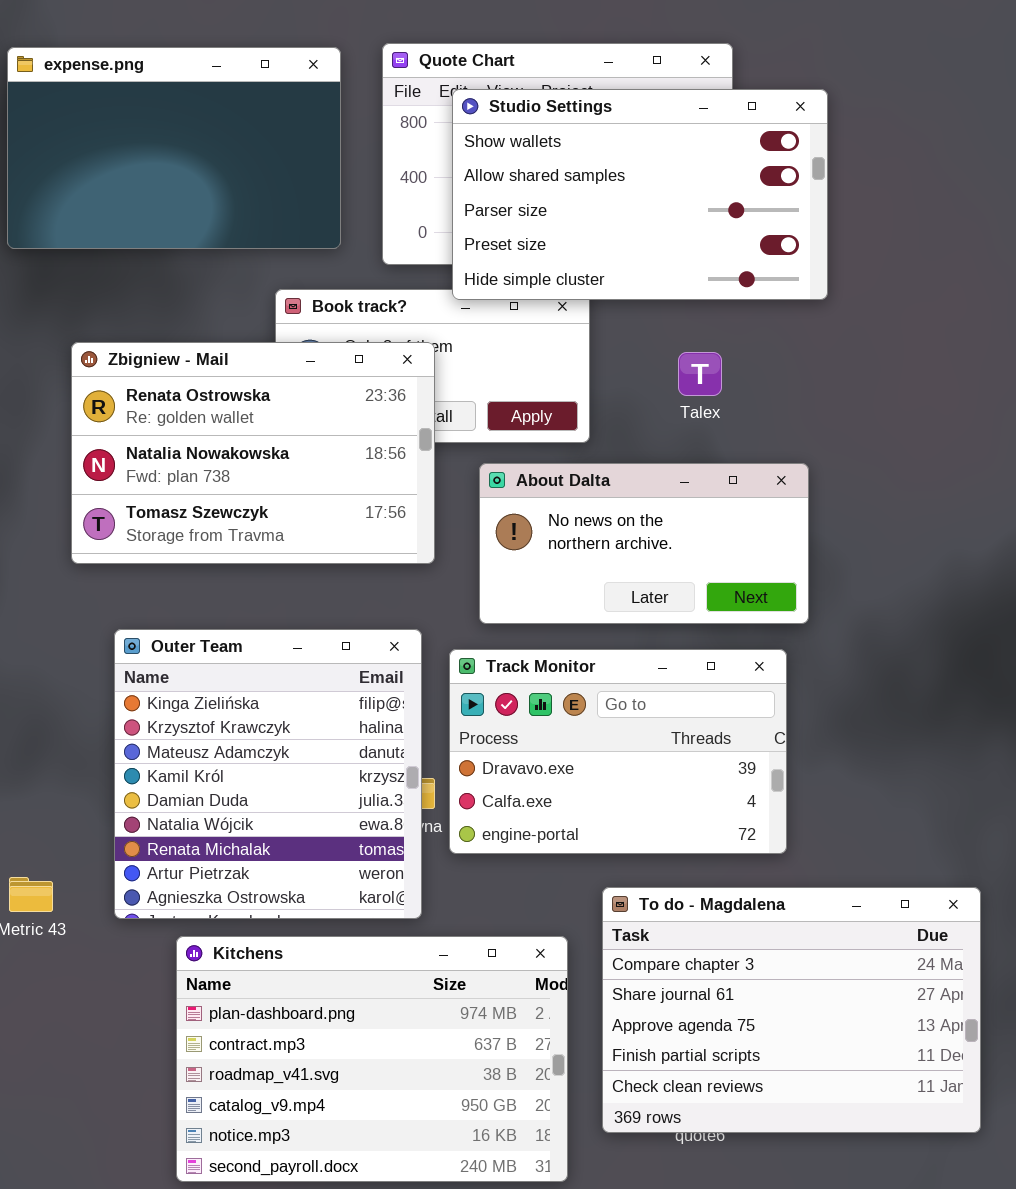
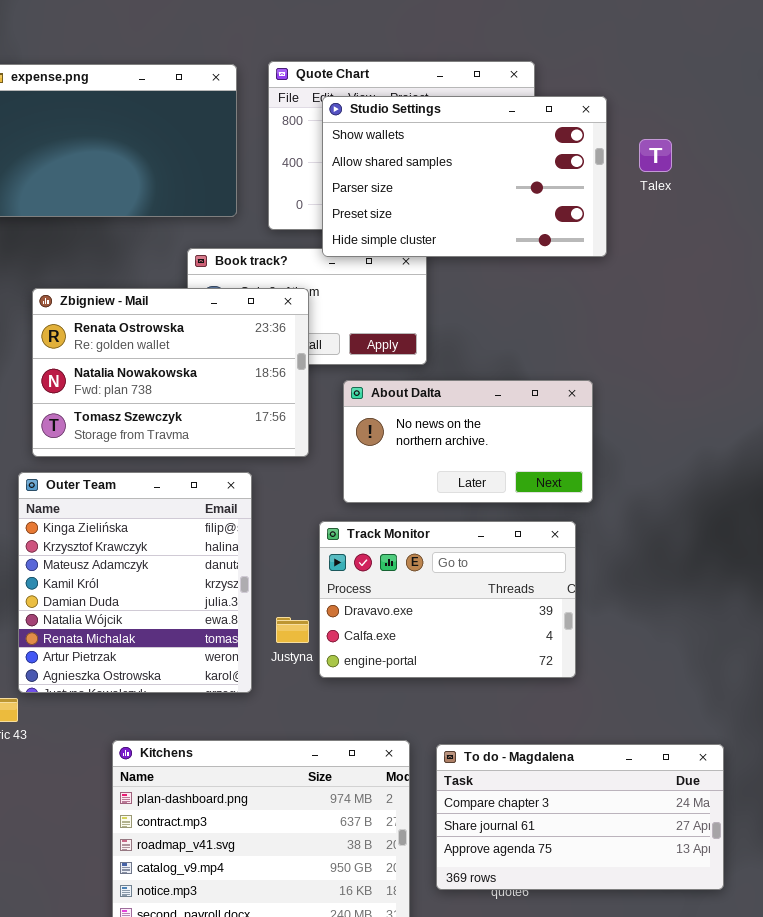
Talex: [678,352,722,396] -> [639,139,672,172], moved
Outer Team: [114,629,422,919] -> [18,472,252,693], moved
To do - Magdalena: [602,887,981,1133] -> [436,744,724,890], resized

